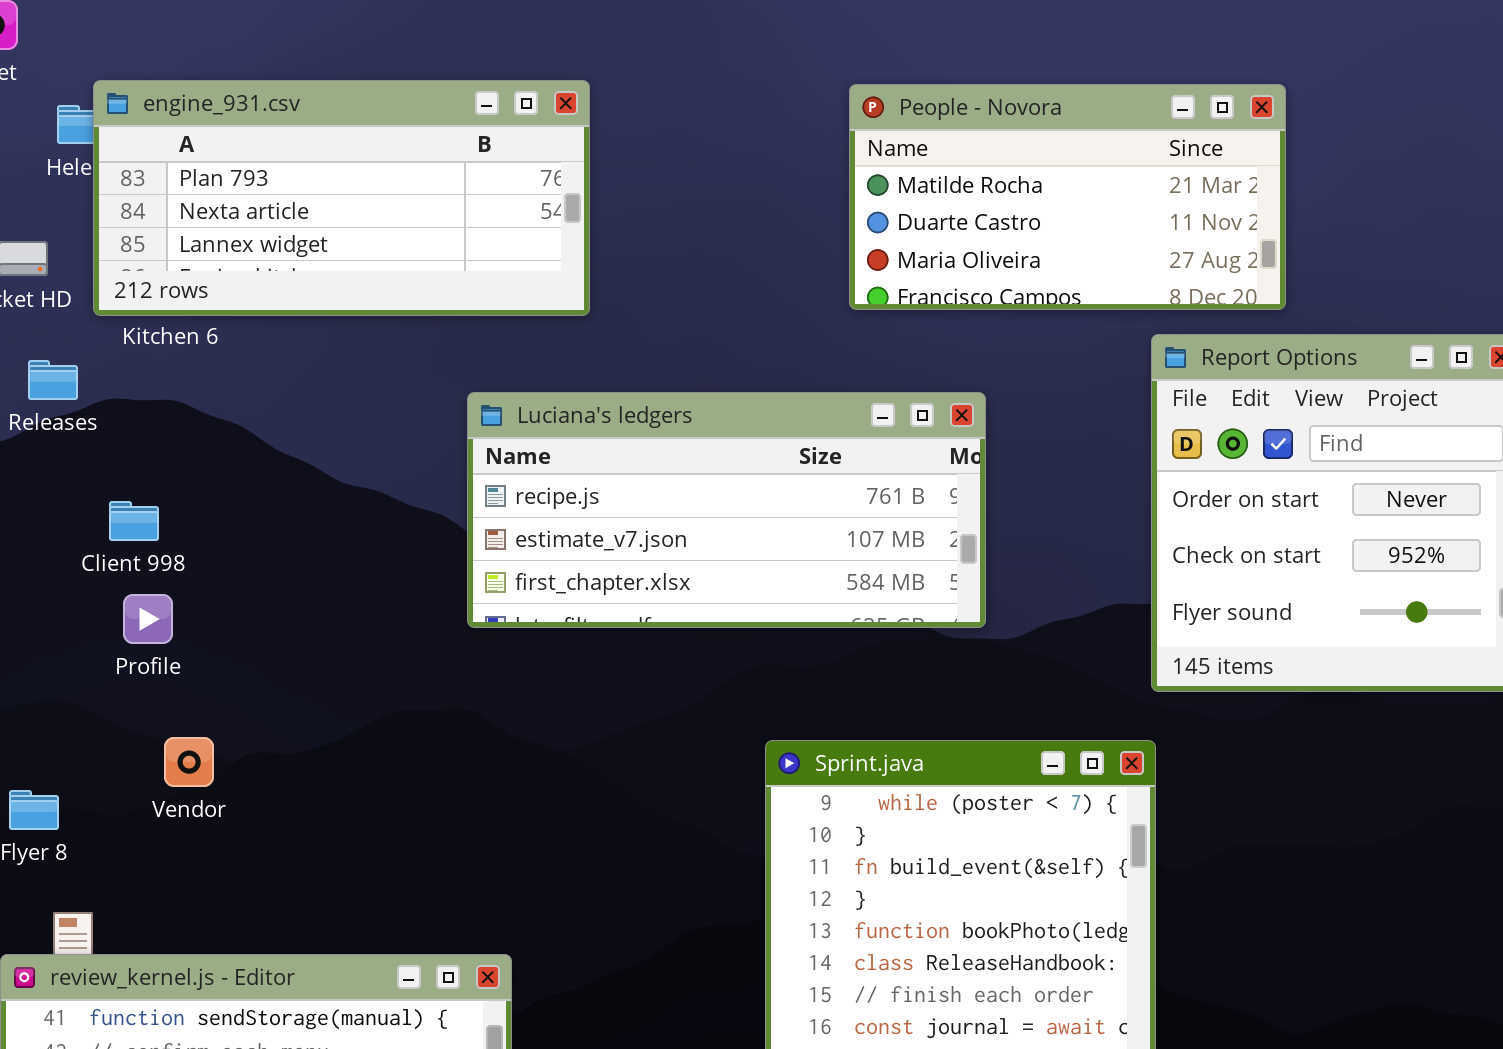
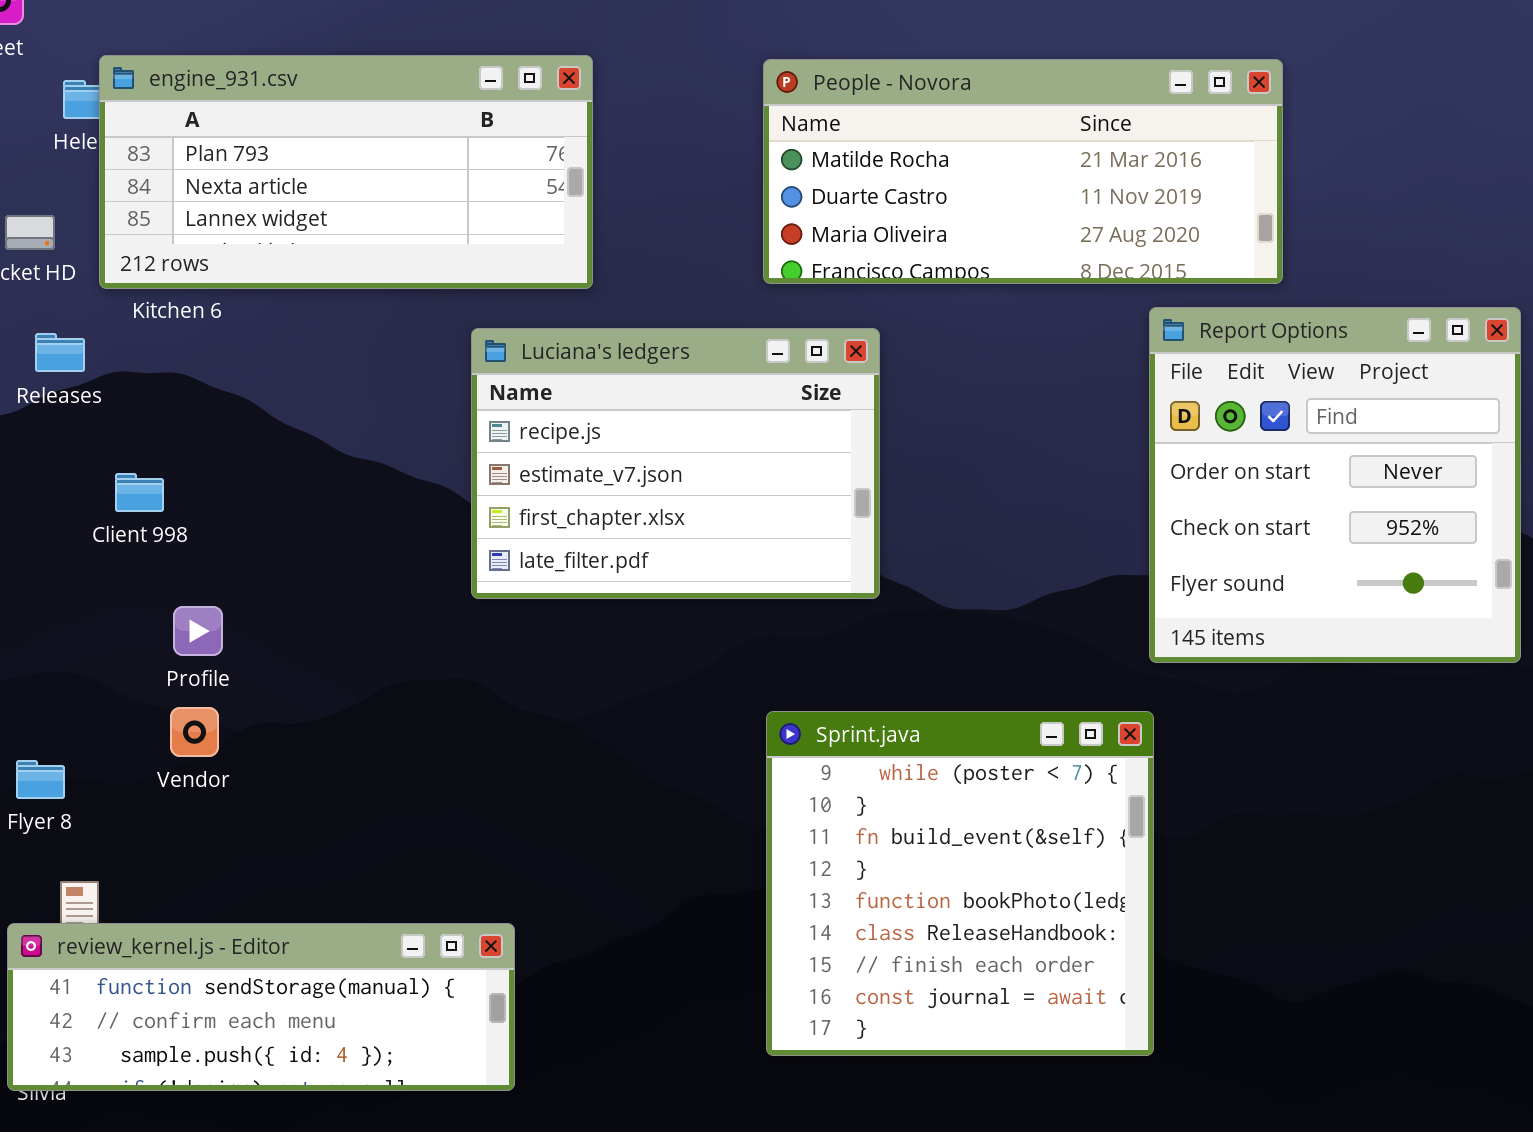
People - Novora: [849,84,1286,310] -> [763,59,1283,284], resized
Luciana's ledgers: [467,392,986,628] -> [471,328,880,599], resized
Profile: [123,594,173,644] -> [173,606,223,656], moved

